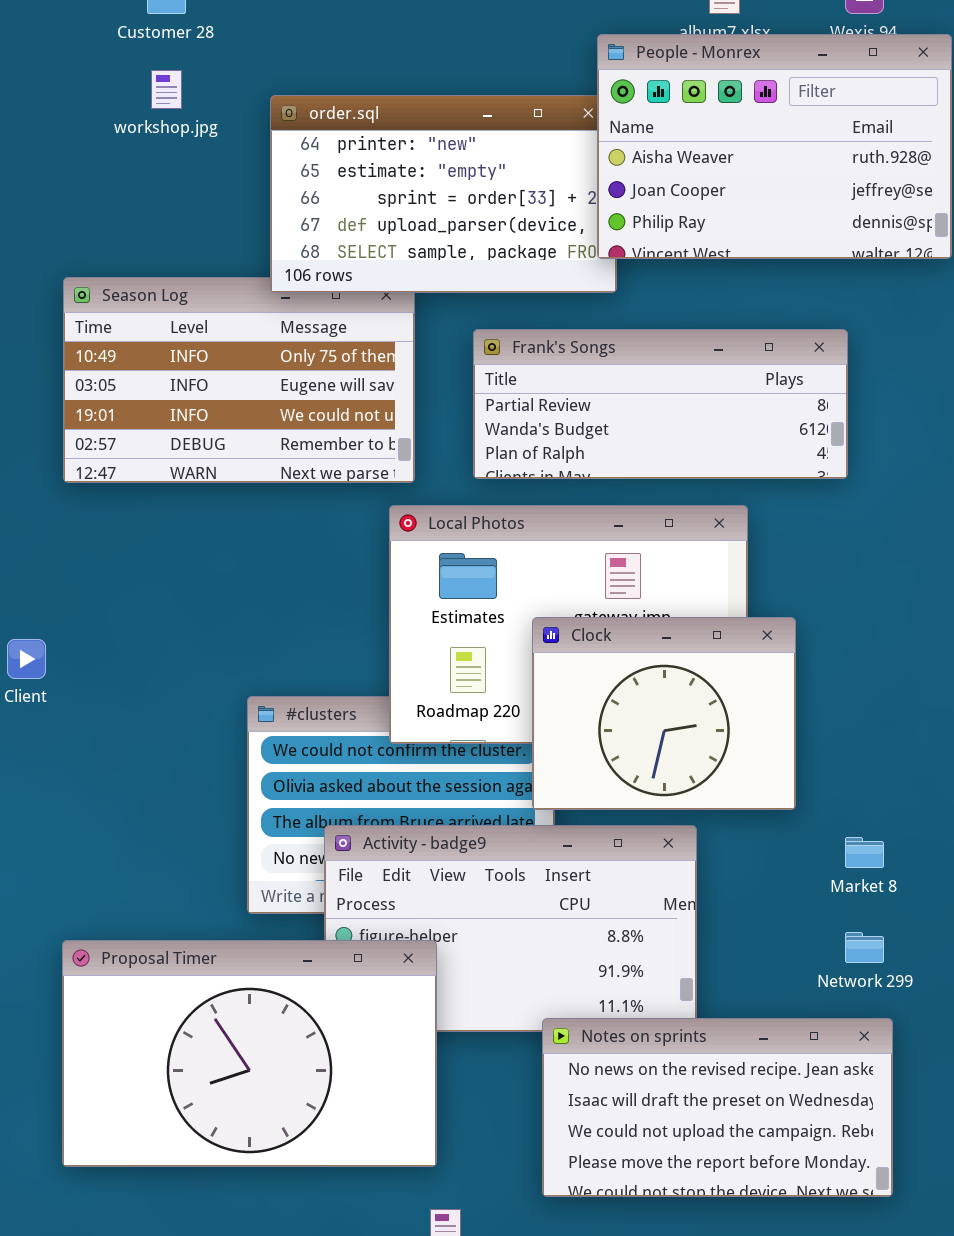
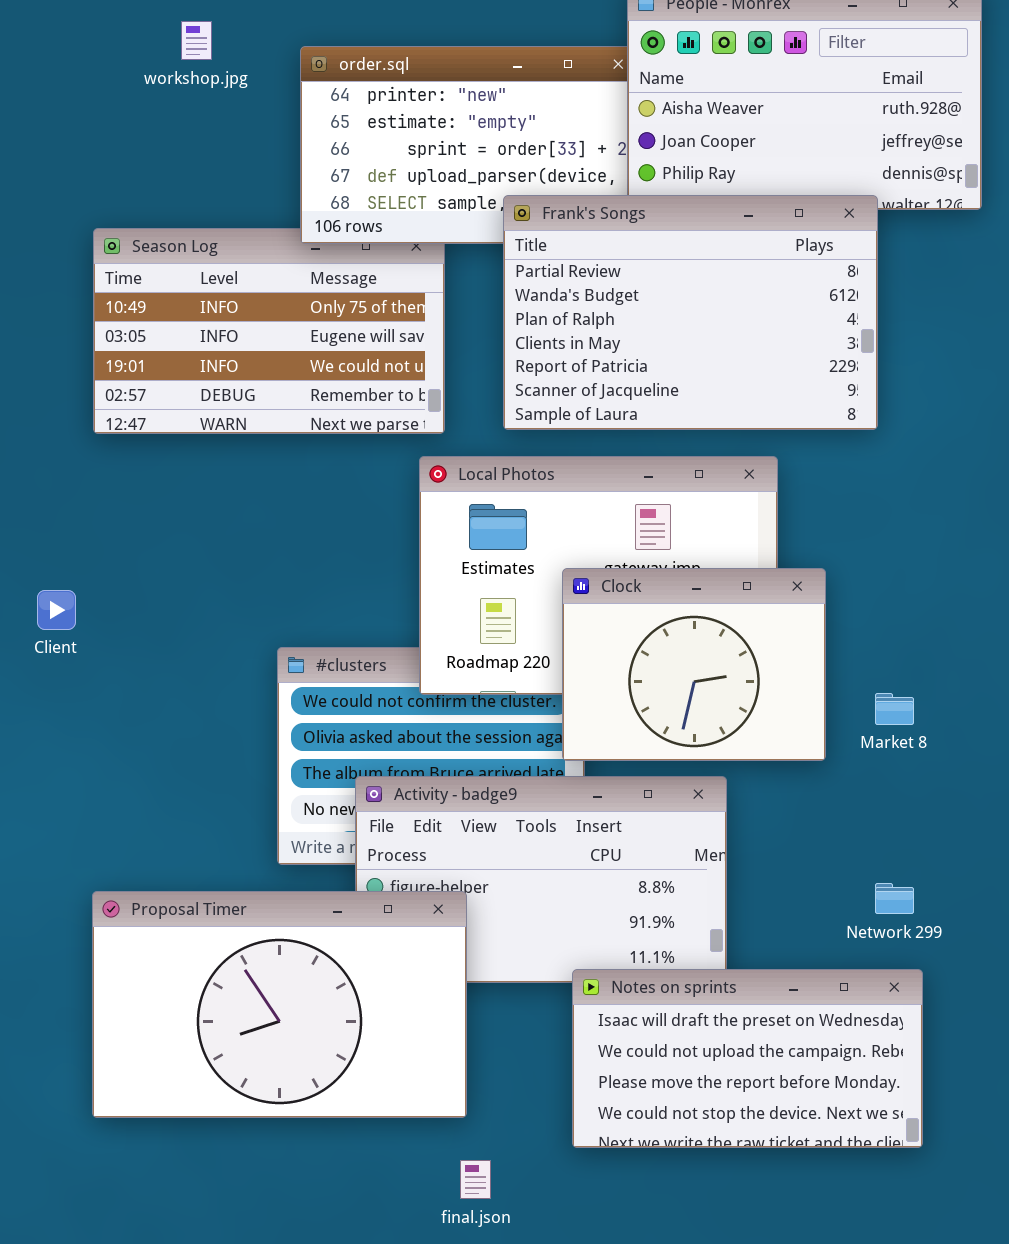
Frank's Songs: [473,329,848,479] -> [503,195,878,430], resized
Market 8: [845,837,884,868] -> [875,693,914,725], moved
Notes on sprints: [542,1018,893,1197] -> [572,969,923,1148], scrolled down 1 row

